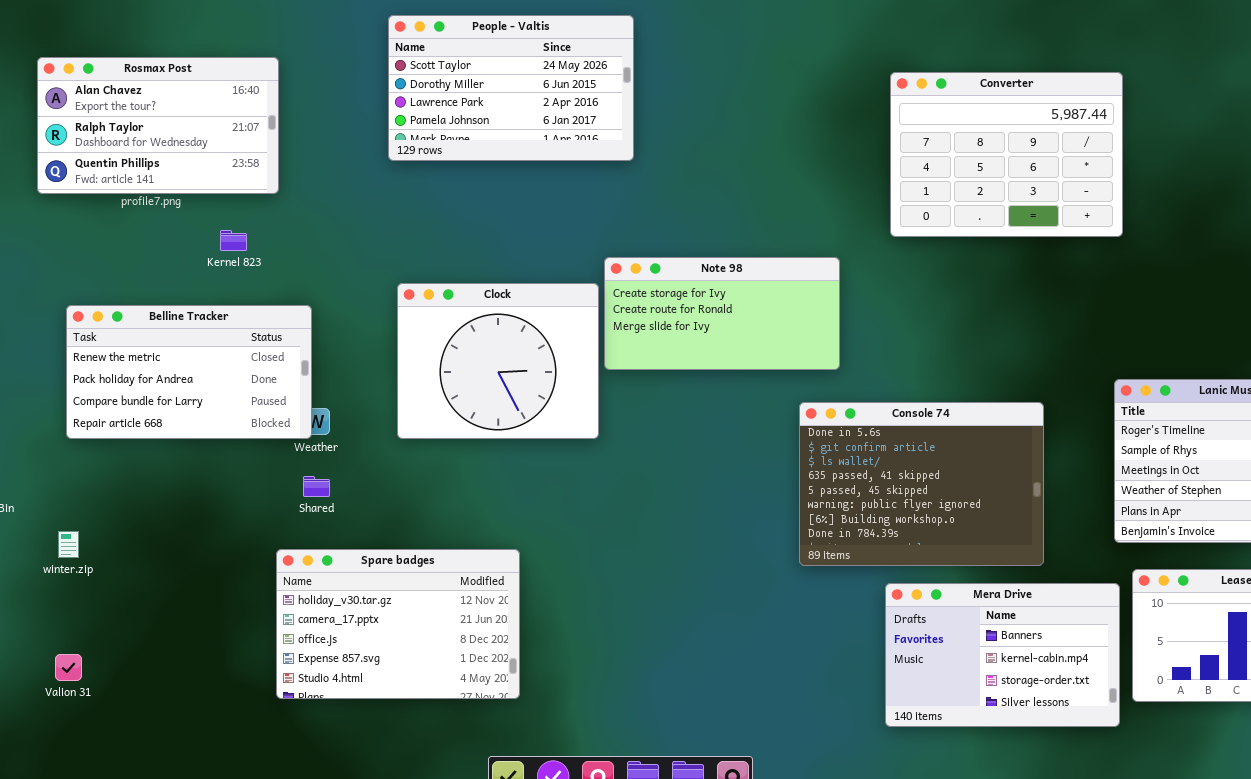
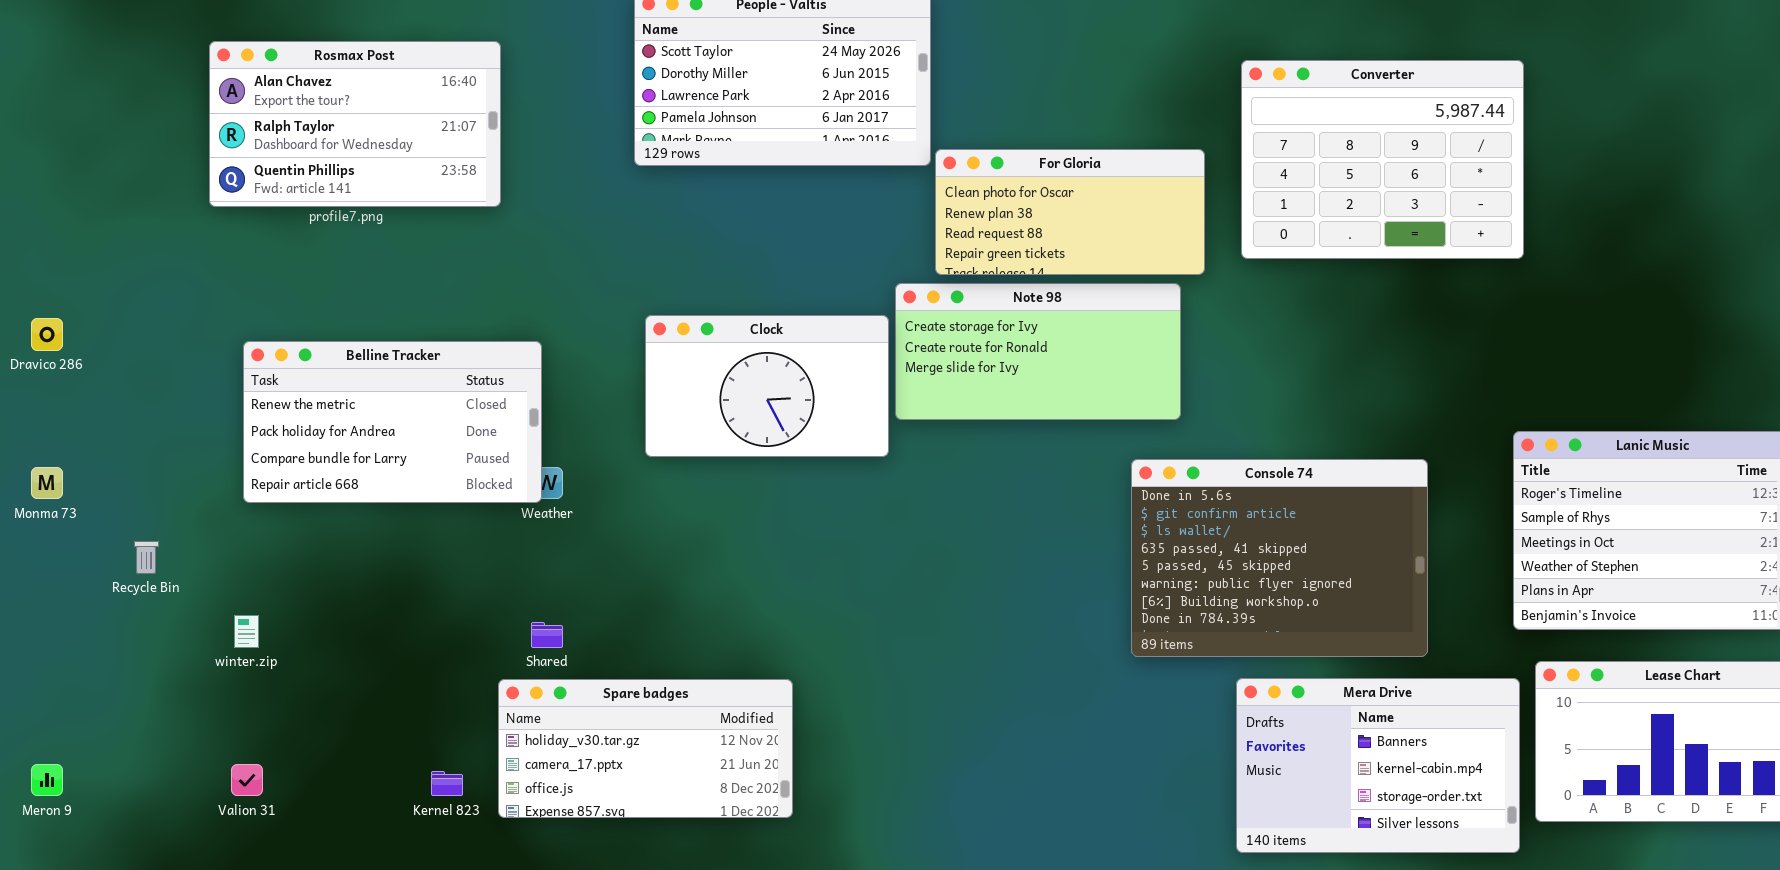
For Gloria: none -> [935,149,1205,275], opened
Kernel 823: [220,230,247,251] -> [431,771,463,796], moved
Clock: [397,283,599,439] -> [645,315,889,457], resized
Shared: [303,476,330,497] -> [531,622,563,648], moved
Spare badges: [276,549,520,699] -> [498,679,793,818], resized

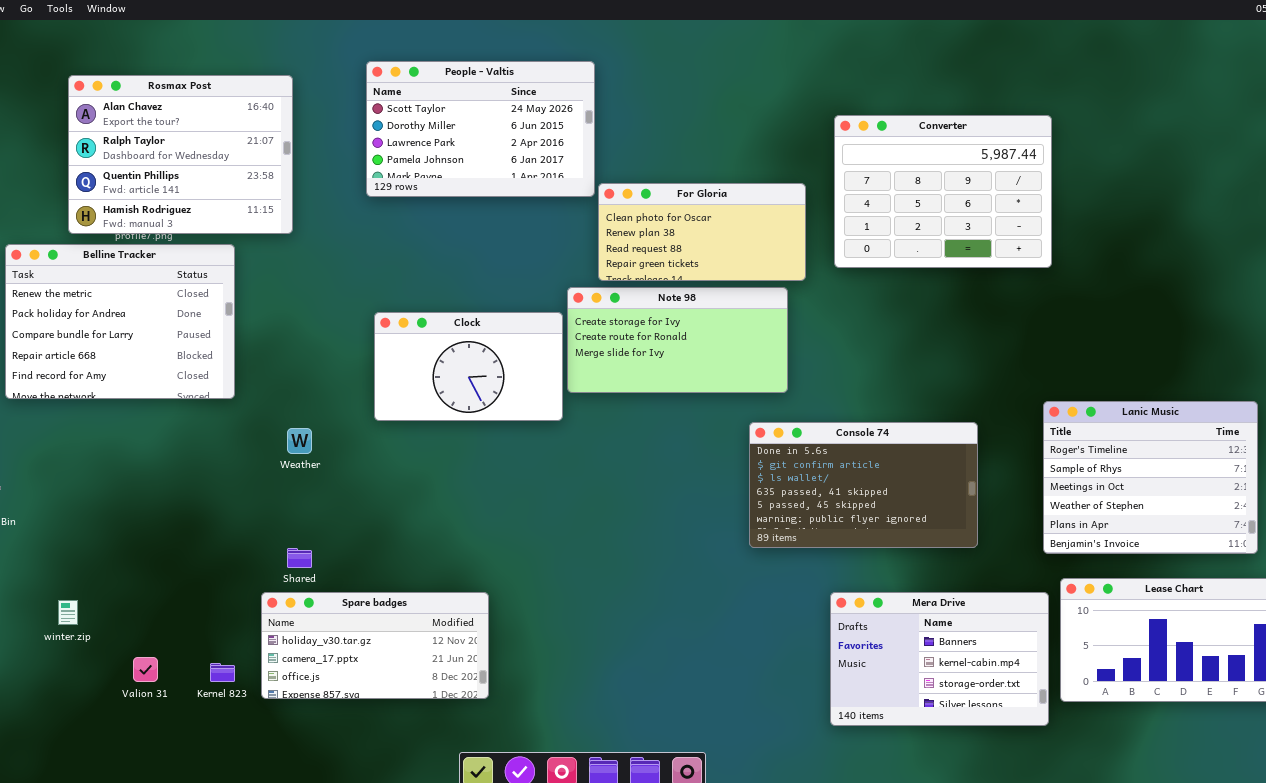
Rosmax Post: [209,41,501,207] -> [68,75,293,234], moved, resized
Belline Tracker: [243,341,542,503] -> [5,244,235,399], moved, resized
Console 74: [1131,459,1428,657] -> [749,422,978,548], resized
winter.zip: [234,615,259,648] -> [58,600,78,625], moved
Valion 31: [231,764,263,796] -> [133,657,158,682], moved

